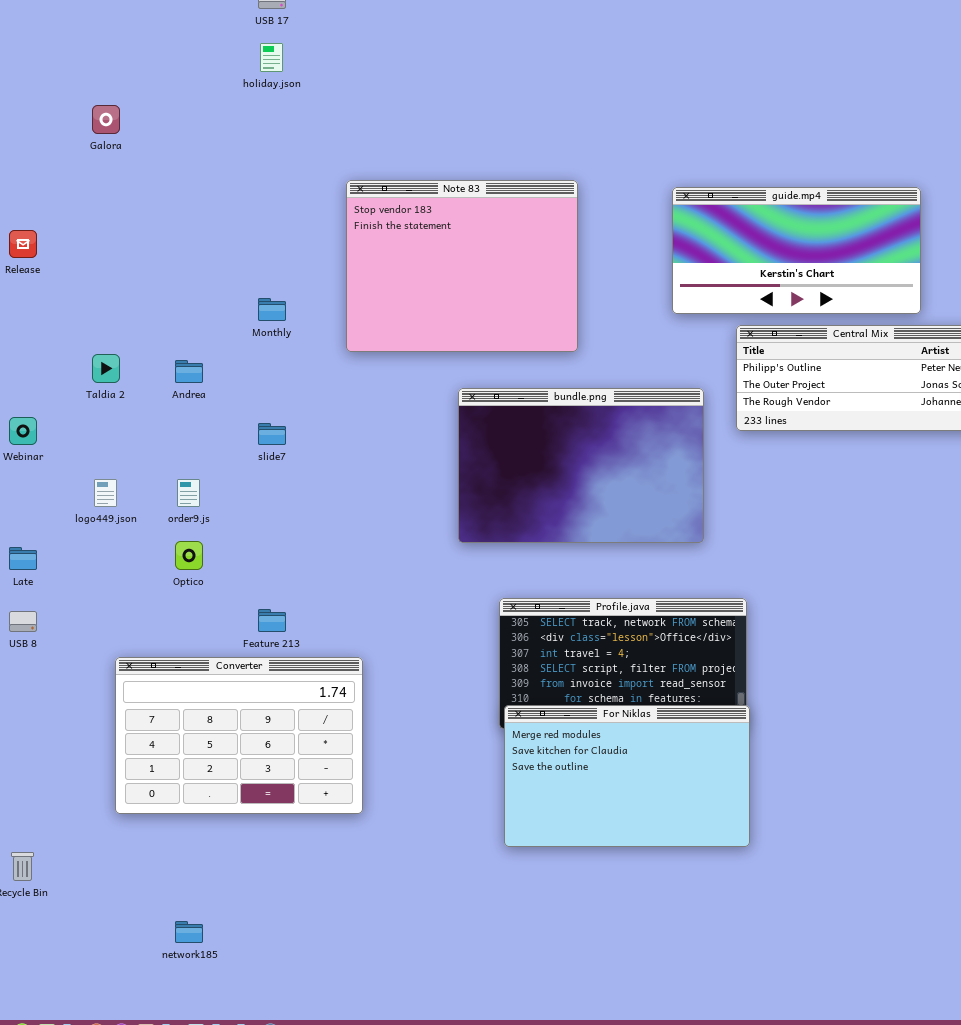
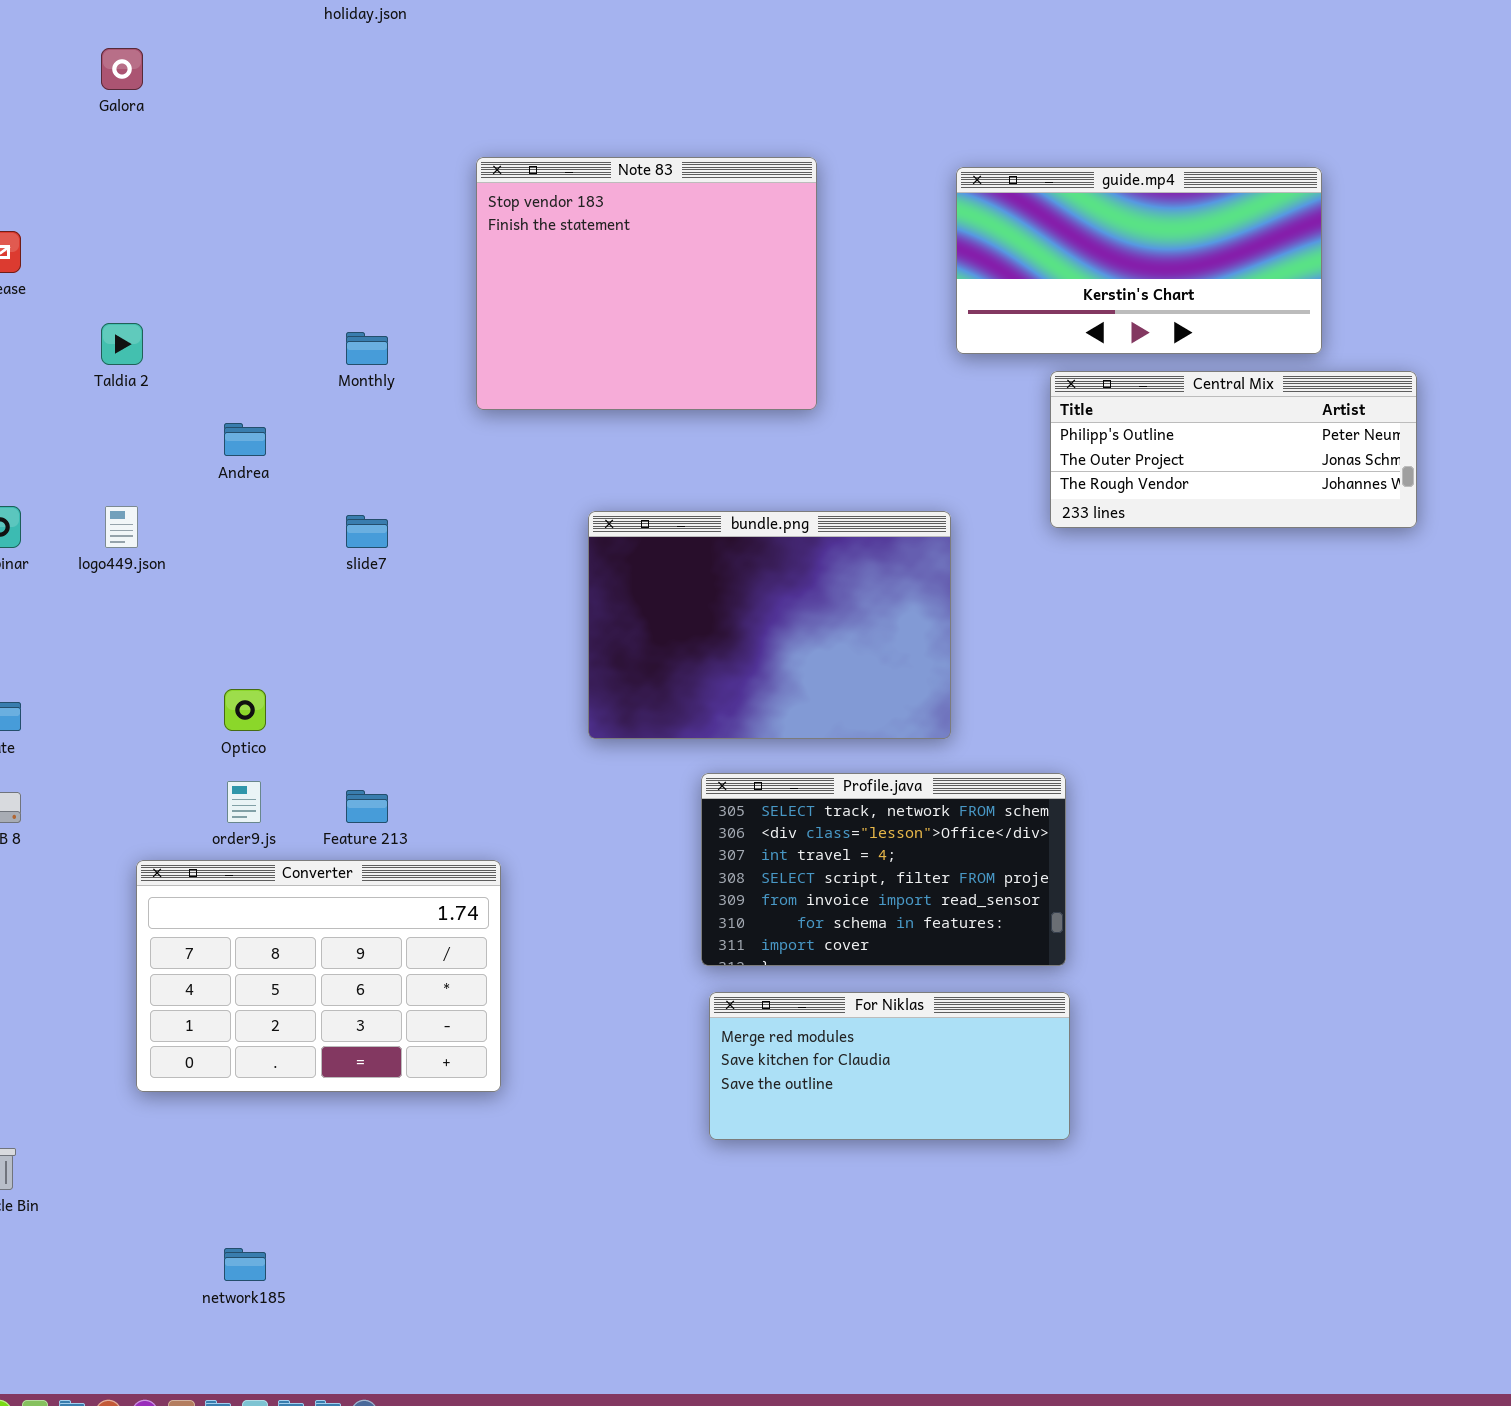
Taldia 2: [92,354,120,383] -> [101,323,143,365], moved
bundle.png: [458,388,704,543] -> [588,511,951,739], moved
logo449.json: [94,479,117,507] -> [105,506,138,548], moved
order9.js: [177,479,200,507] -> [227,781,261,823], moved
For Niklas: [504,705,750,847] -> [709,992,1070,1140], resized

